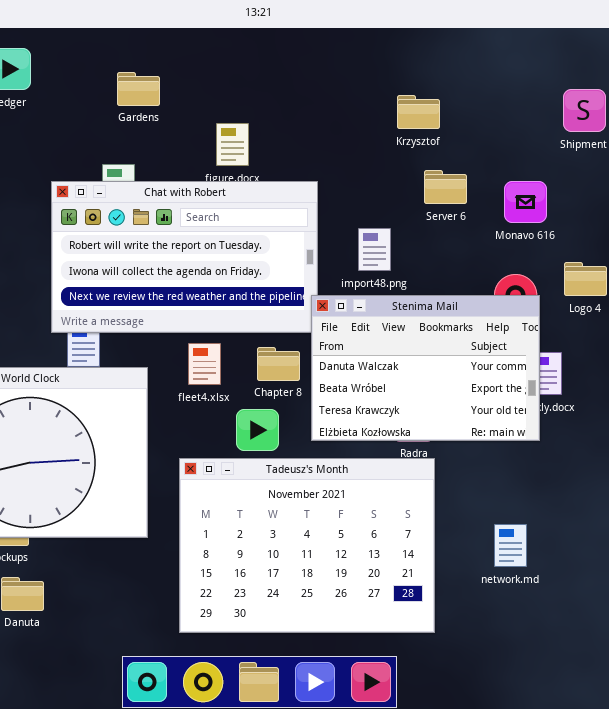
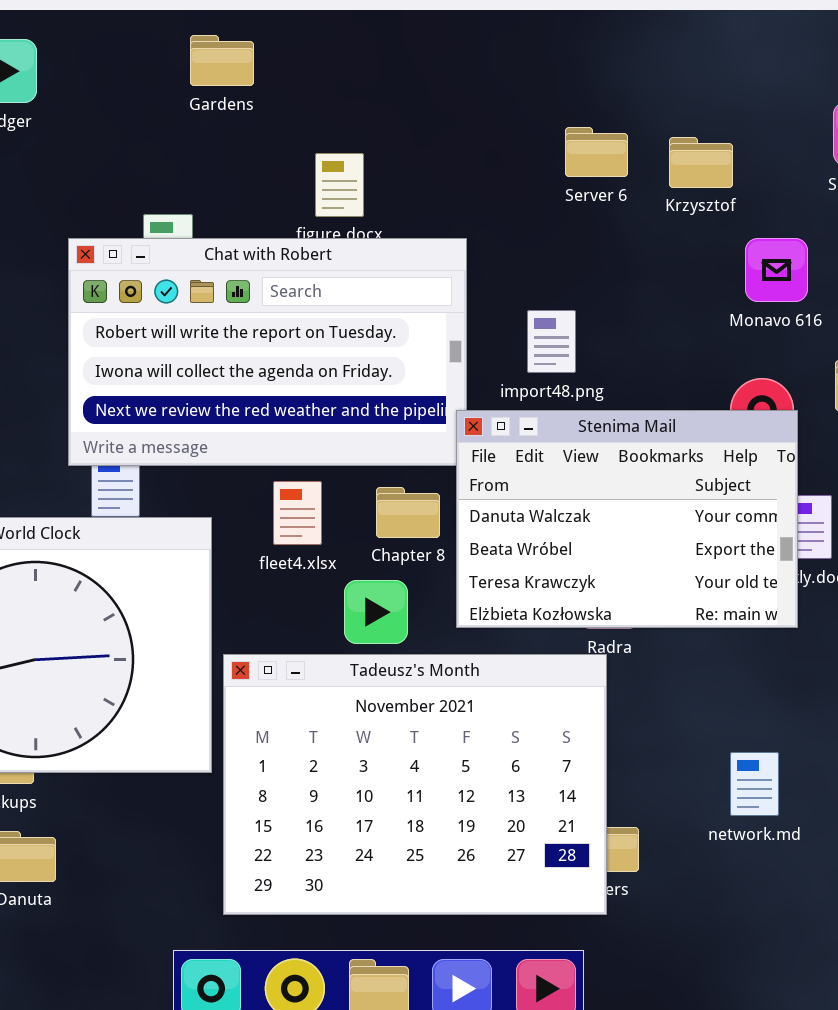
Gardens: [117,72,160,106] -> [190,35,254,86], moved
Krzysztof: [397,95,440,129] -> [669,137,733,188], moved
Server 6: [424,170,467,204] -> [565,127,628,177], moved
Tadeusz's Month: [179,458,435,633] -> [223,654,607,915], moved

